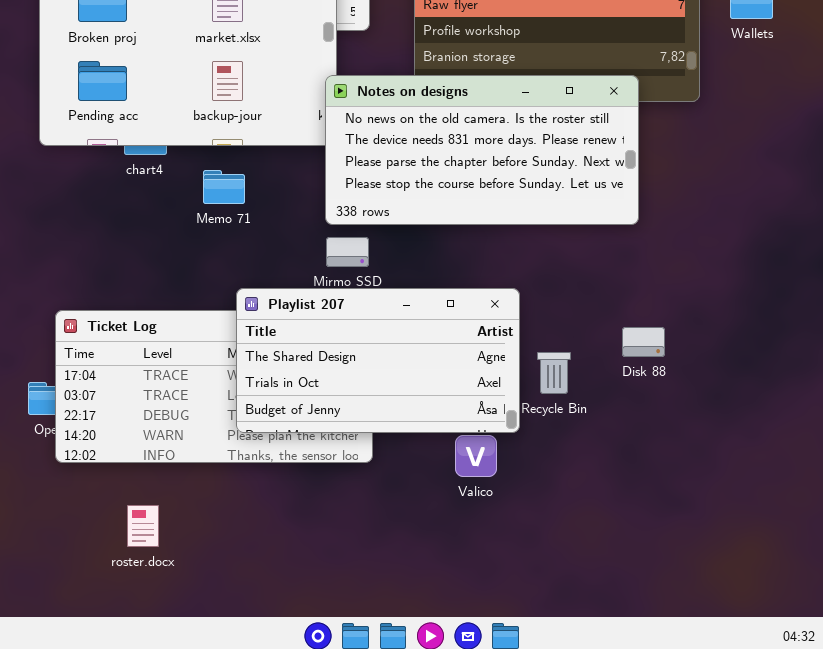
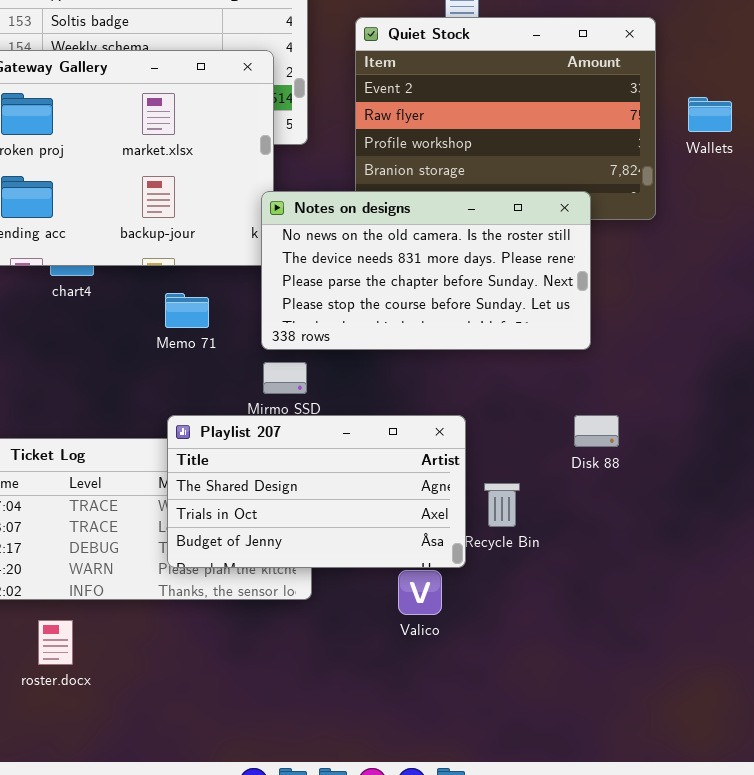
Memo 71: [203,170,245,204] -> [165,293,209,328], moved
Disk 88: [622,327,665,357] -> [574,415,619,447], moved
roster.docx: [127,505,159,547] -> [38,620,73,665], moved

